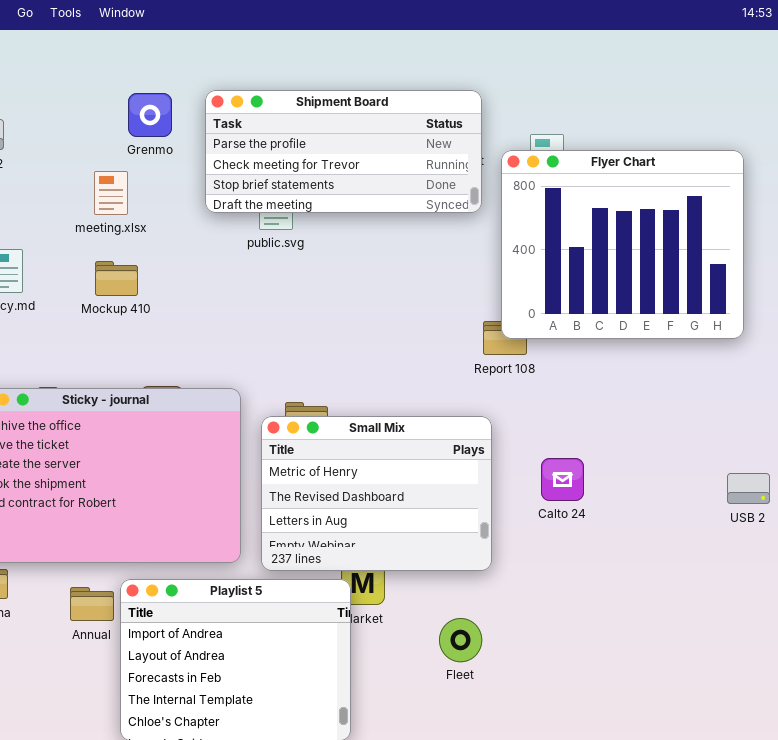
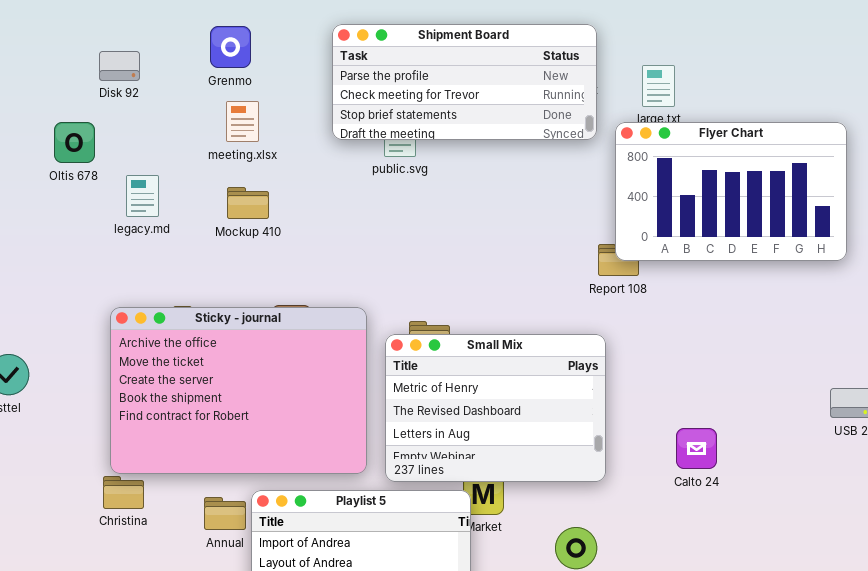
Grenmo: [128,93,172,137] -> [210,26,251,68], moved
Flyer Chart: [501,150,744,339] -> [615,122,847,261], resized
Calto 24: [541,458,584,501] -> [676,428,717,469], moved

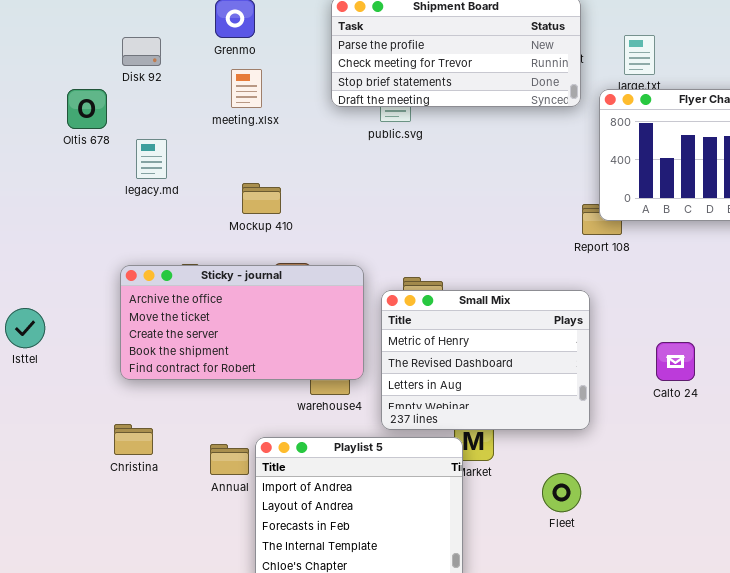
Disk 92: [99,51,140,81] -> [122,37,161,66], moved
Mockup 410: [227,187,269,219] -> [242,183,281,214], moved
Sticky - journal: [110,307,367,474] -> [120,265,364,380], resized
Calto 24: [676,428,717,469] -> [656,342,695,381], moved

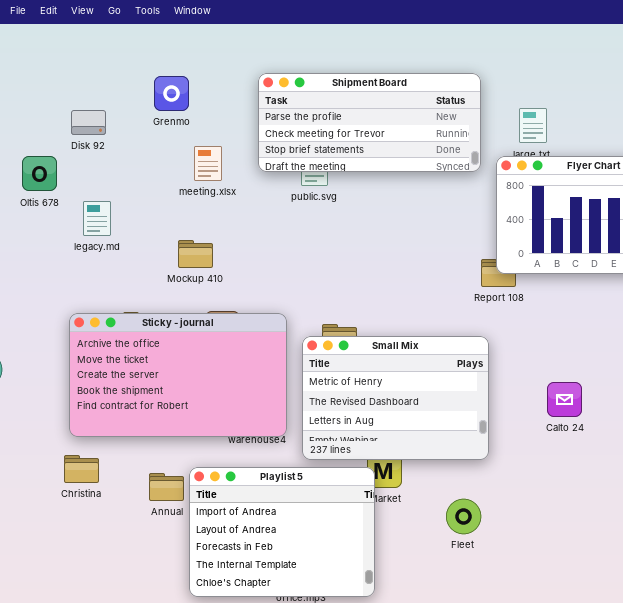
meeting.xlsx: [231,69,262,108] -> [194,146,222,181], moved
Sticky - journal: [120,265,364,380] -> [69,313,287,437], resized

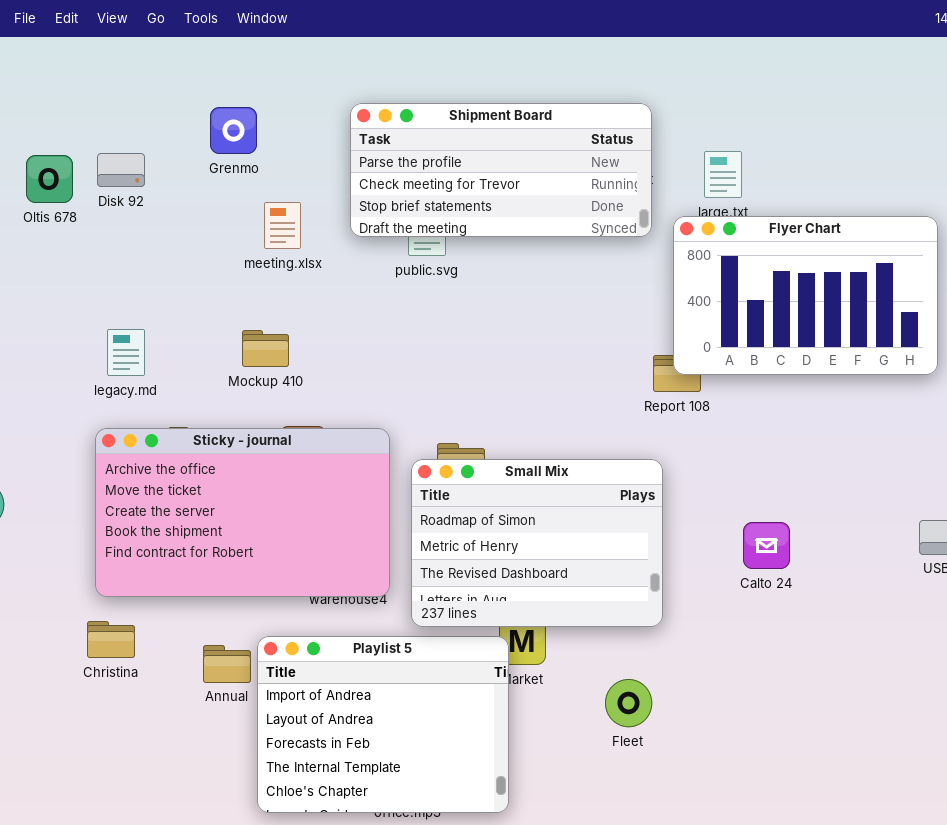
Oltis 678: [22,156,57,191] -> [26,155,73,203], moved
legacy.md: [83,201,111,236] -> [107,329,145,376], moved
Small Mix: [302,336,489,460] -> [411,459,663,627], scrolled up 1 row

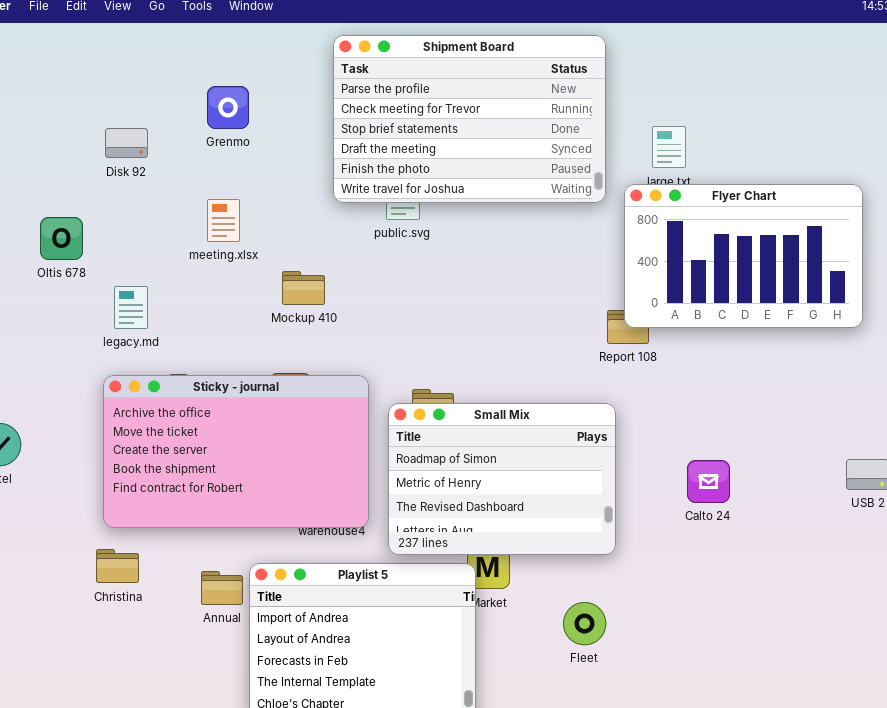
Shipment Board: [350,103,652,237] -> [333,35,606,203], resized
Oltis 678: [26,155,73,203] -> [40,217,83,260], moved
meeting.xlsx: [264,202,301,249] -> [207,199,240,242], moved
Mockup 410: [242,330,289,367] -> [282,271,325,305], moved

